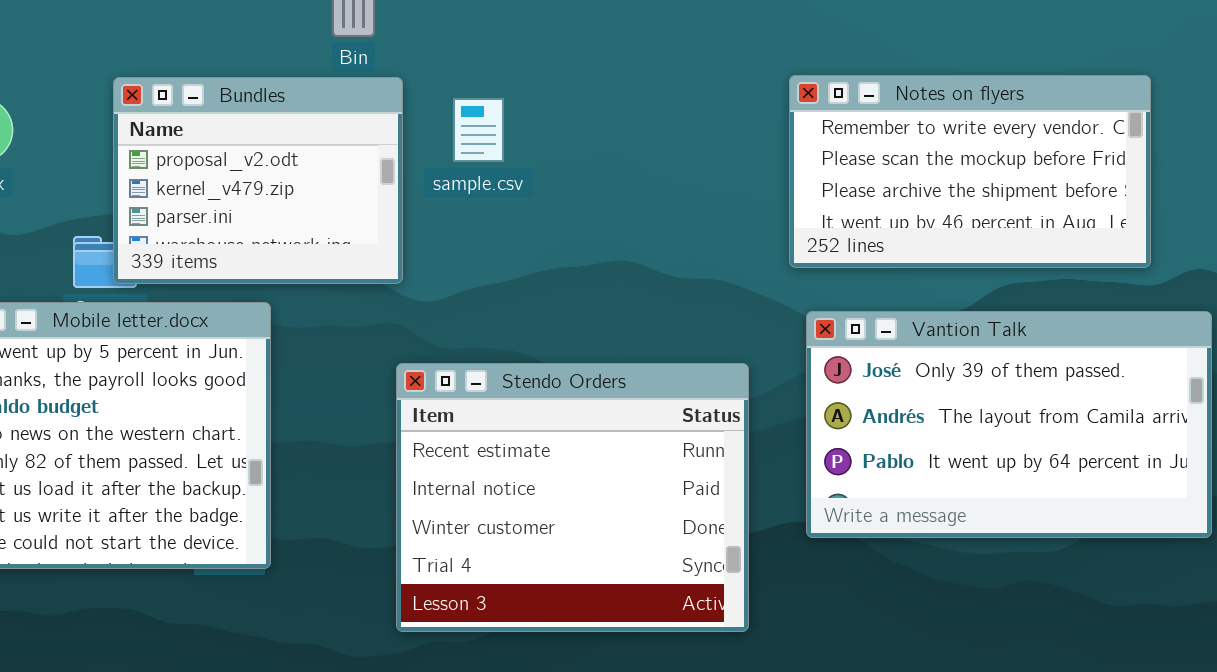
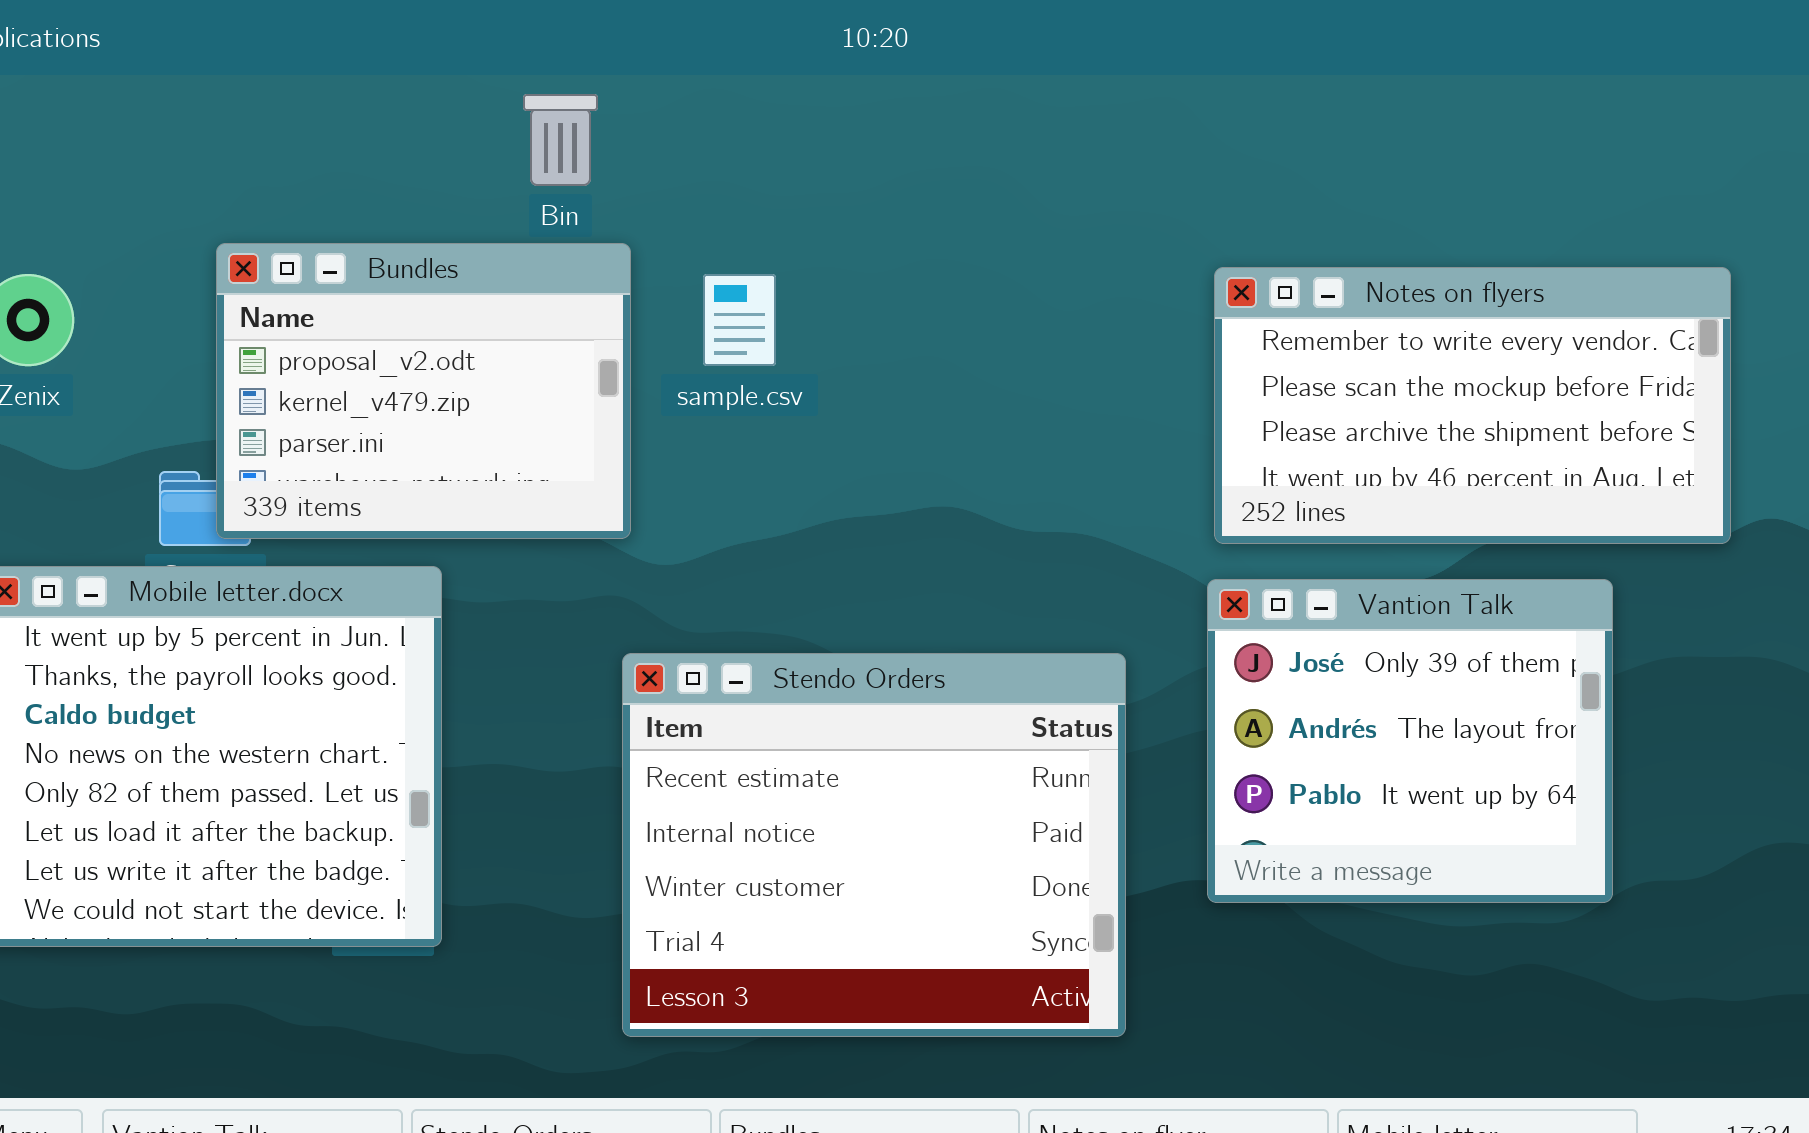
Notes on flyers: [789,75,1151,268] -> [1214,267,1731,544], moved
Vantion Talk: [806,311,1212,538] -> [1207,579,1613,903], resized

